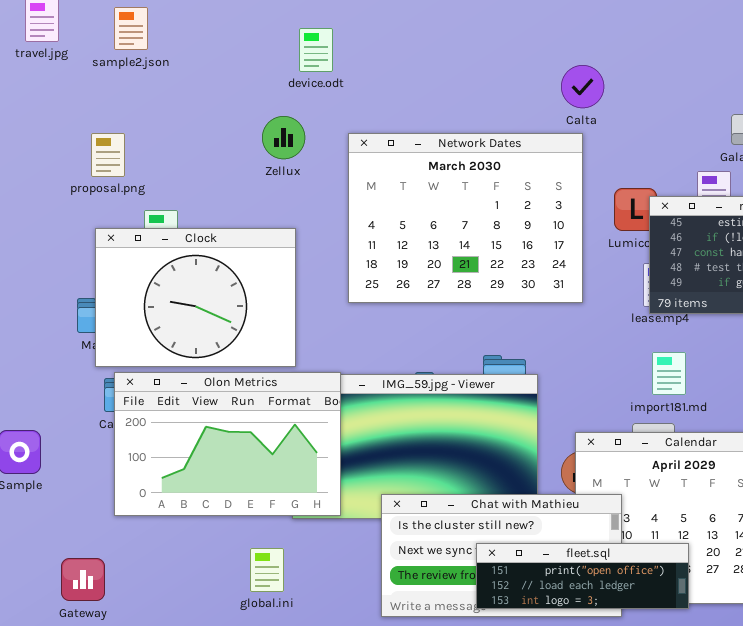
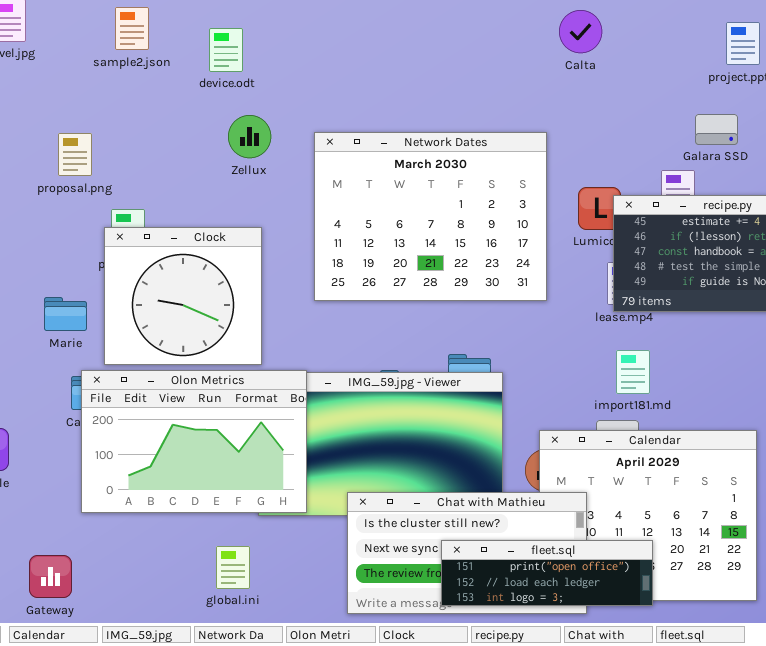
sample2.json: [114,7,148,50] -> [115,7,149,50], moved
device.odt: [299,28,333,72] -> [209,28,243,72], moved
Calta: [561,65,604,108] -> [559,10,602,53], moved
Clock: [95,228,296,367] -> [104,227,262,365], resized

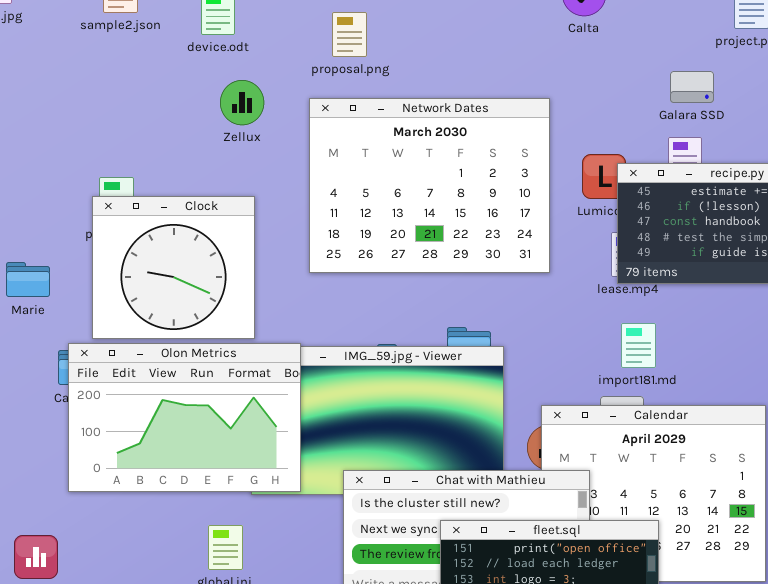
Galara SSD: [695,114,738,145] -> [670,71,714,103], moved
proposal.png: [58,133,92,176] -> [332,12,367,57], moved
Marie: [44,297,87,331] -> [6,262,50,297], moved

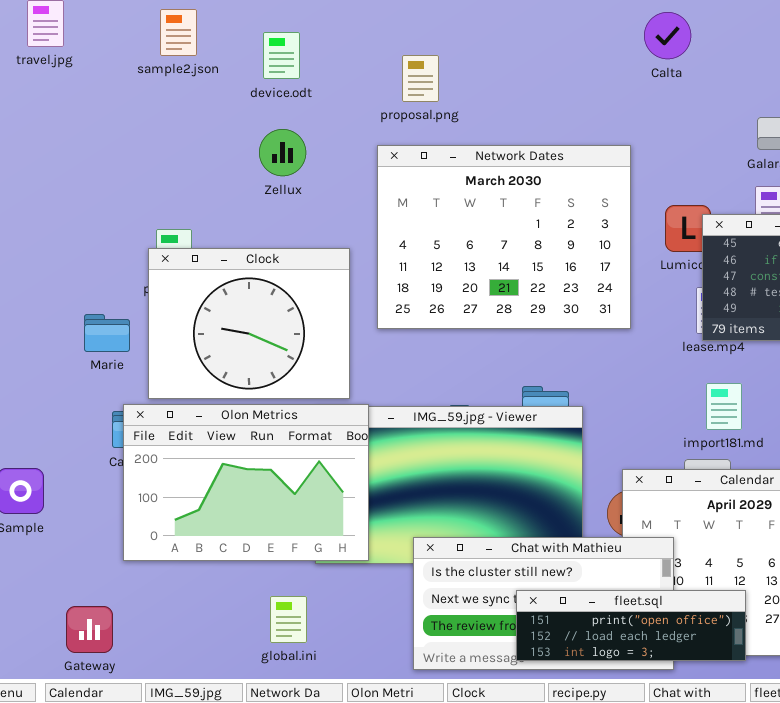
Zellux: [220,80,264,125] -> [259,129,306,176], moved
Clock: [92,196,255,339] -> [148,248,350,399], resized
Marie: [6,262,50,297] -> [84,314,130,352], moved

